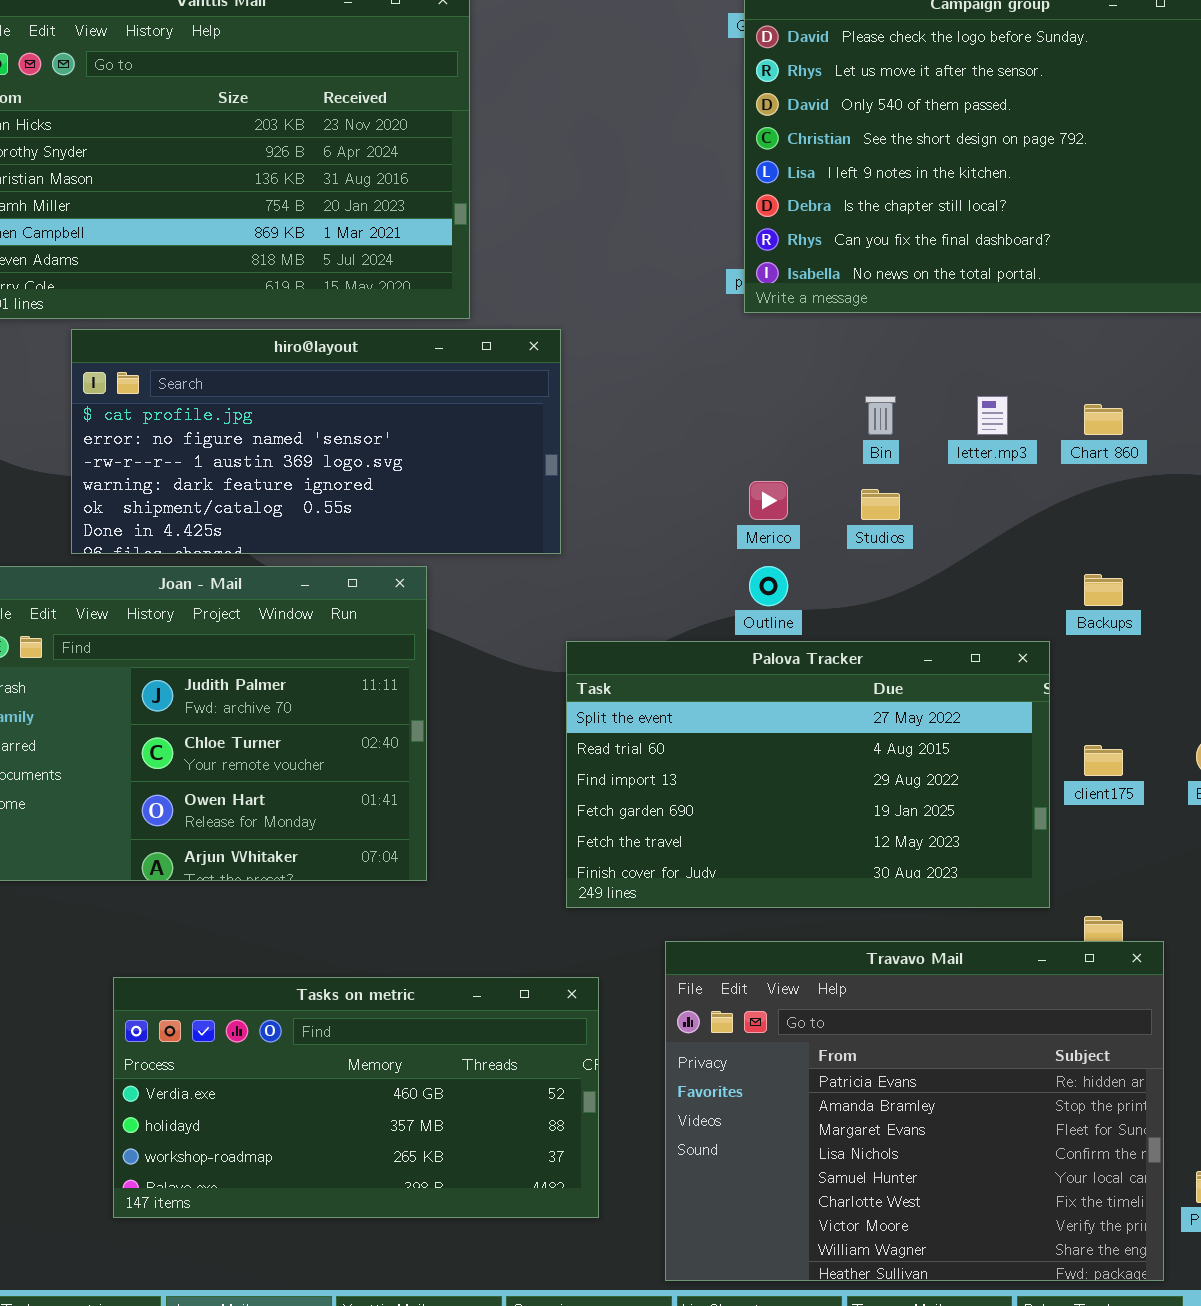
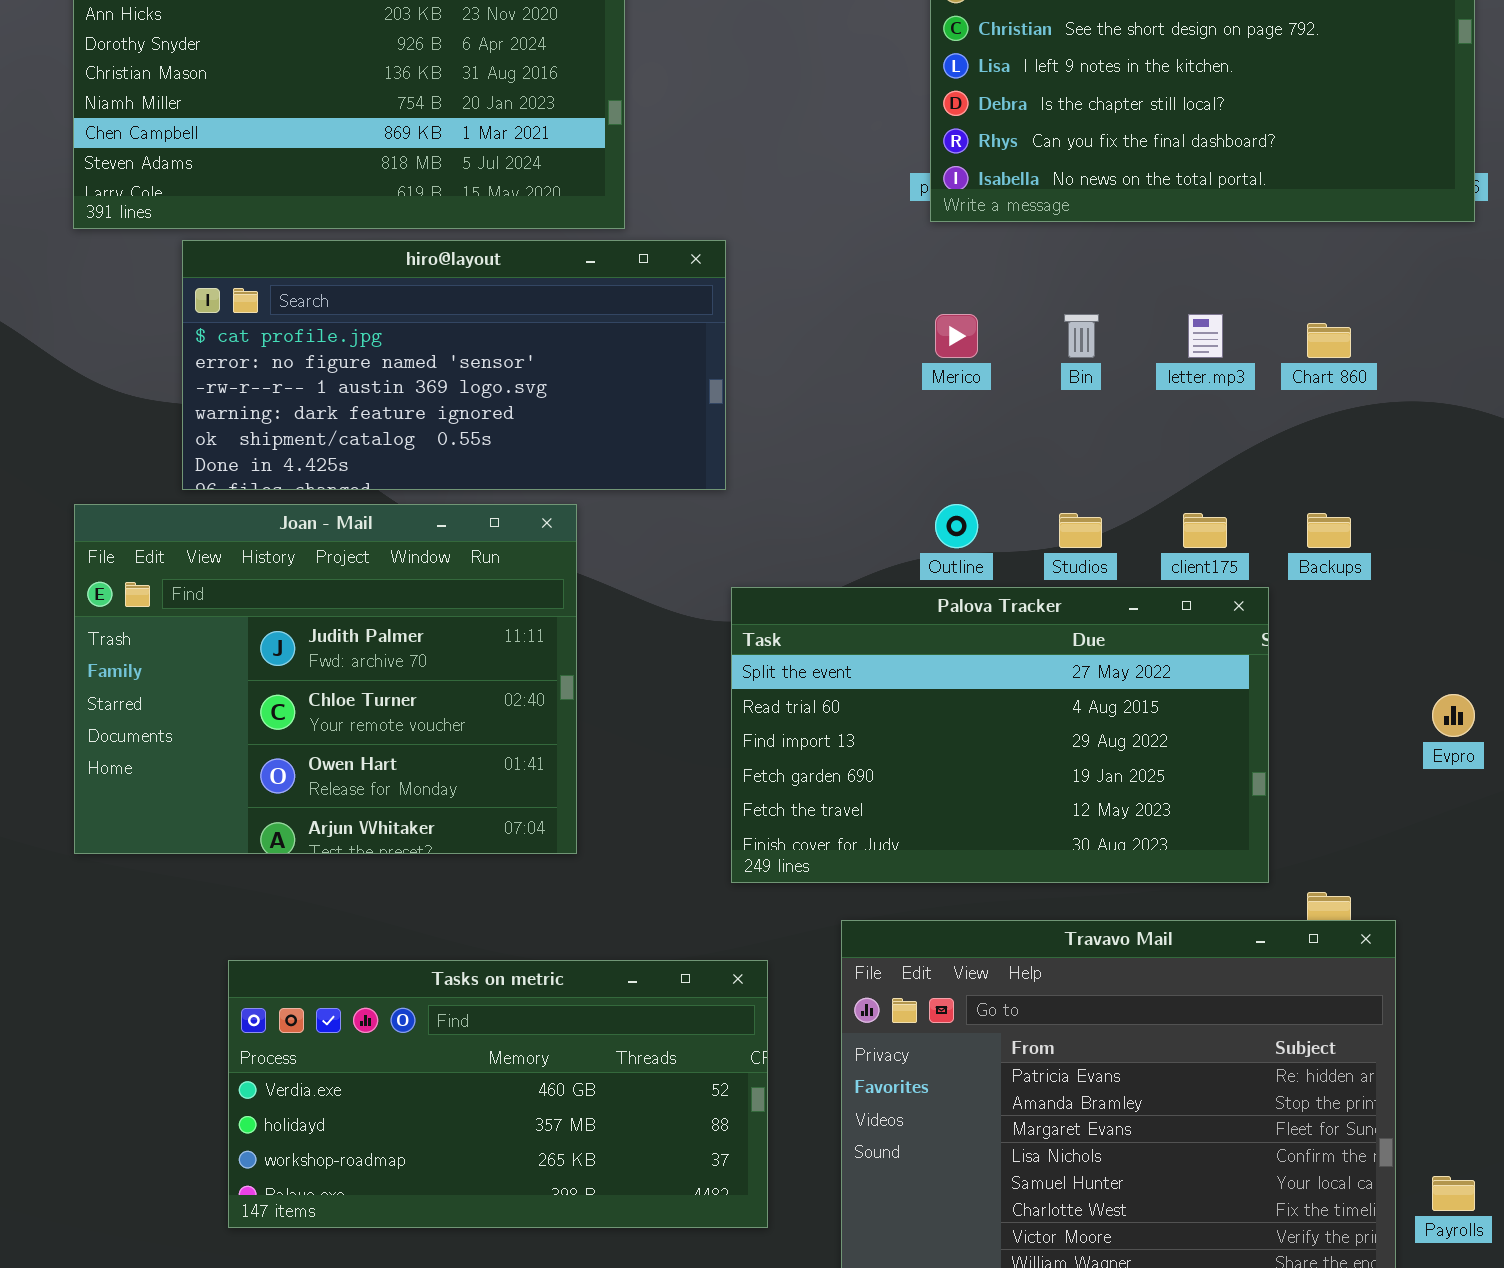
Merico: [749,481,788,520] -> [935,314,978,358], moved
Studios: [861,489,900,520] -> [1059,513,1102,548], moved
client175: [1084,745,1123,776] -> [1183,513,1227,548], moved

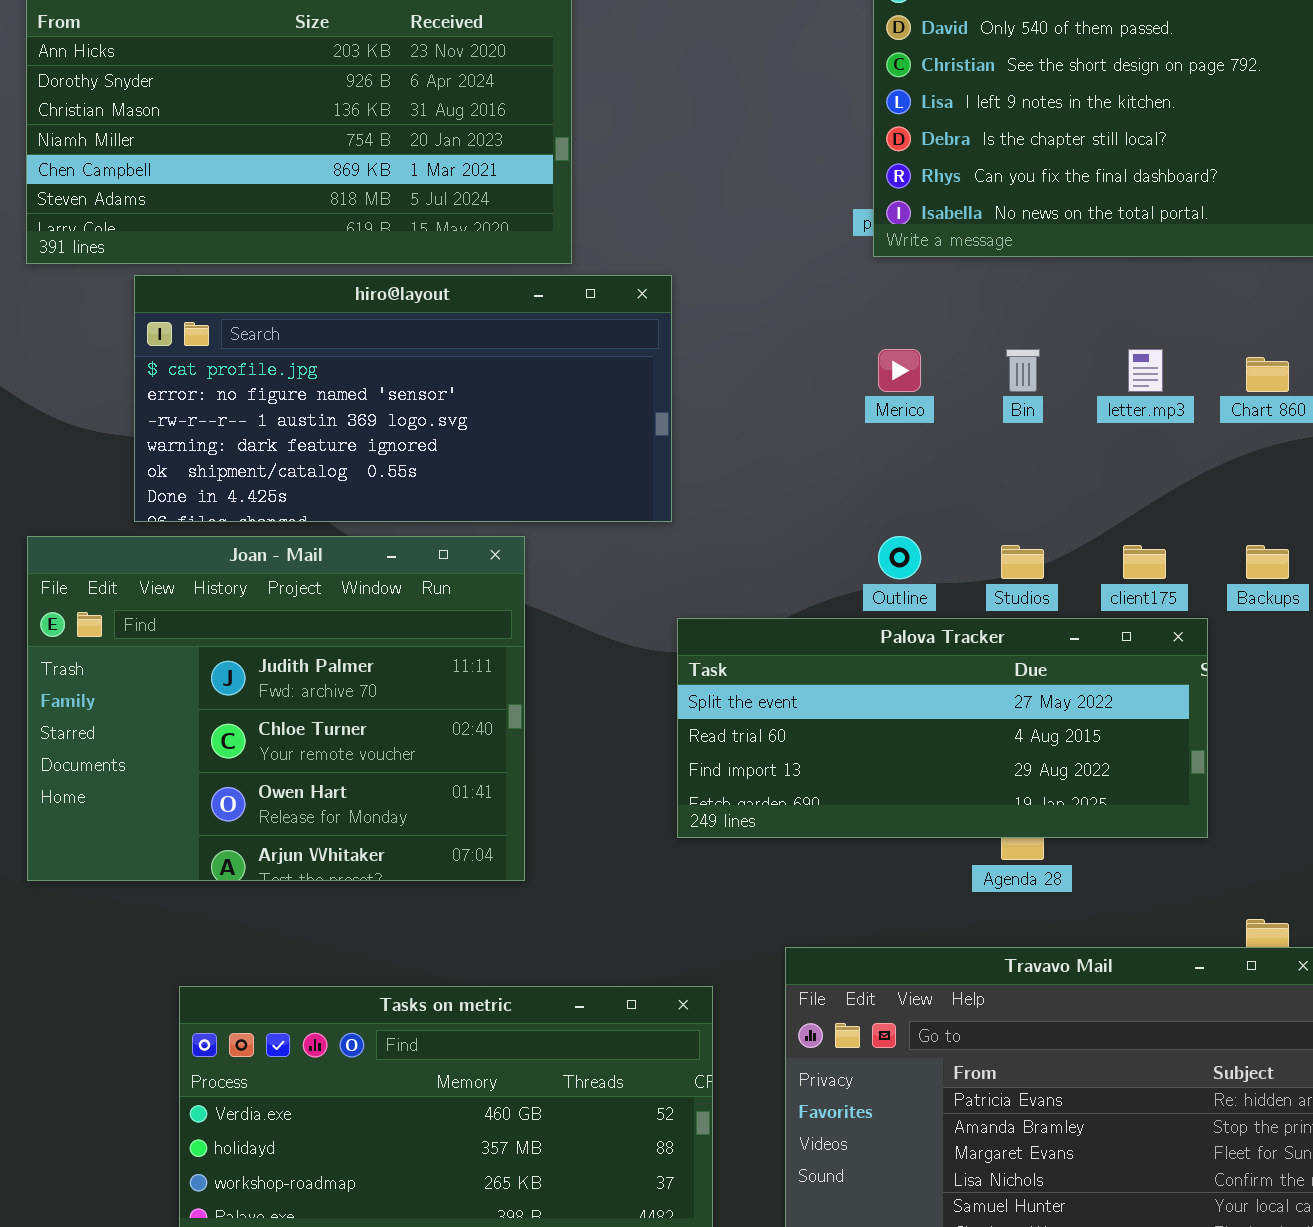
Palova Tracker: [731,587,1269,883] -> [677,618,1208,838], resized

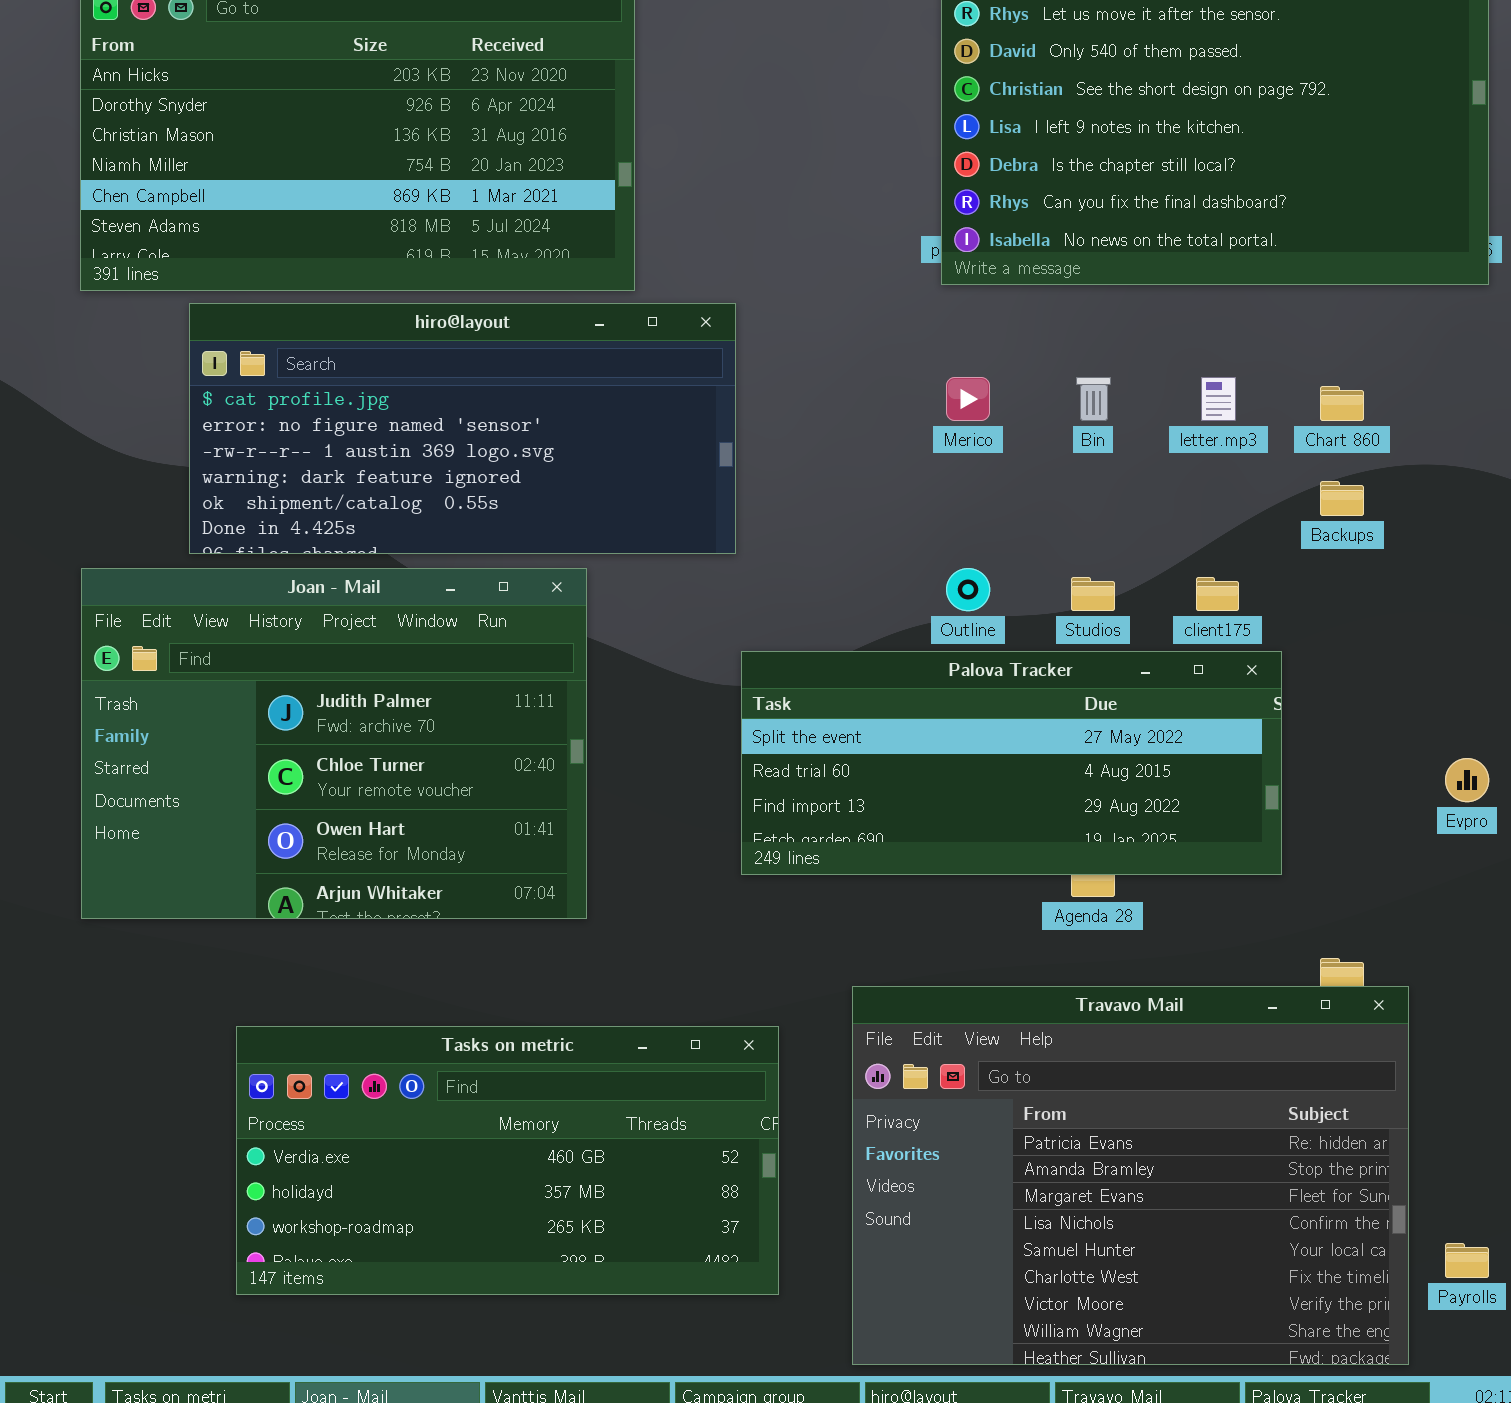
Backups: [1246,545,1289,579] -> [1320,481,1364,516], moved

